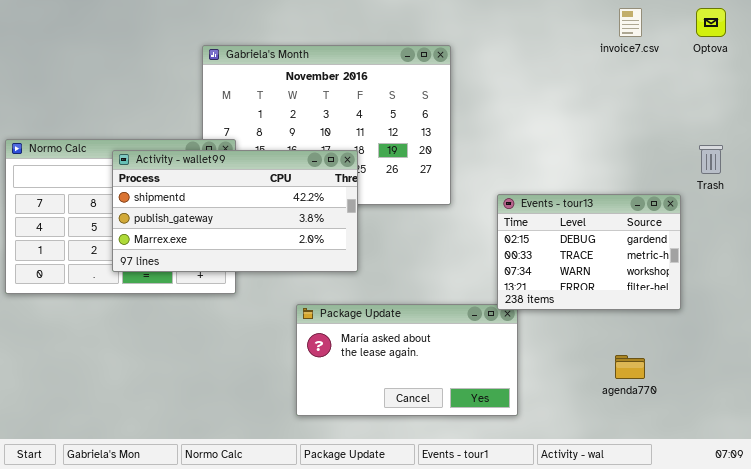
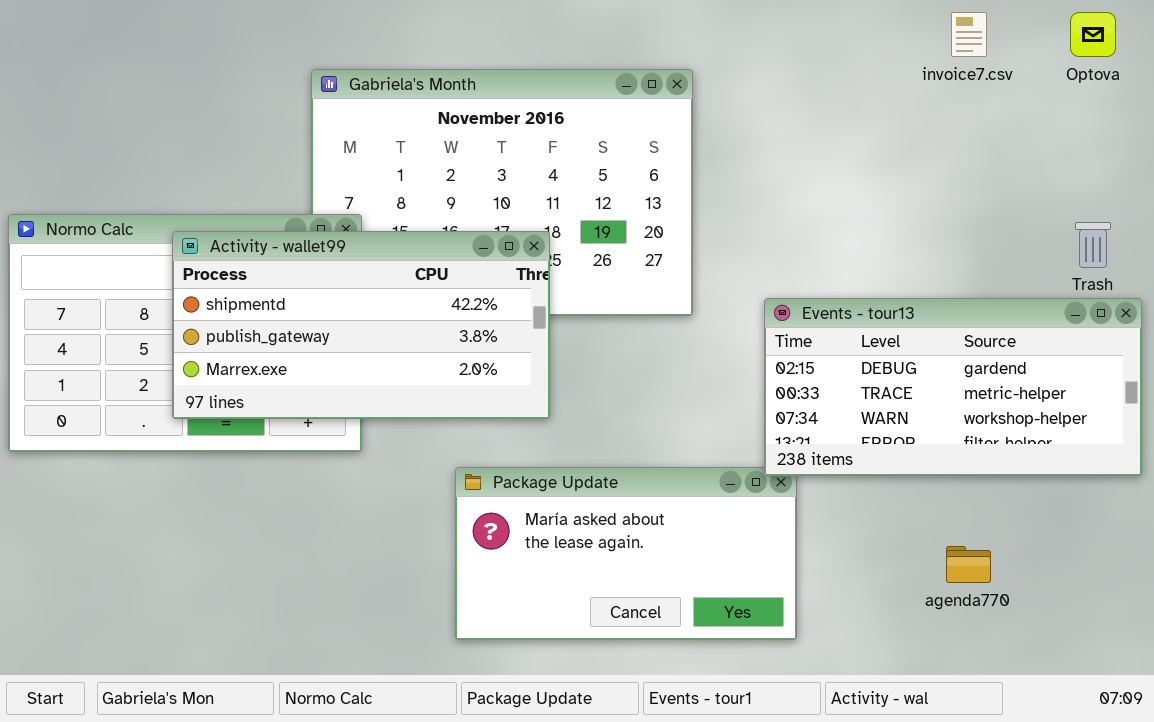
Events - tour13: [497,194,681,310] -> [764,298,1142,476], resized

